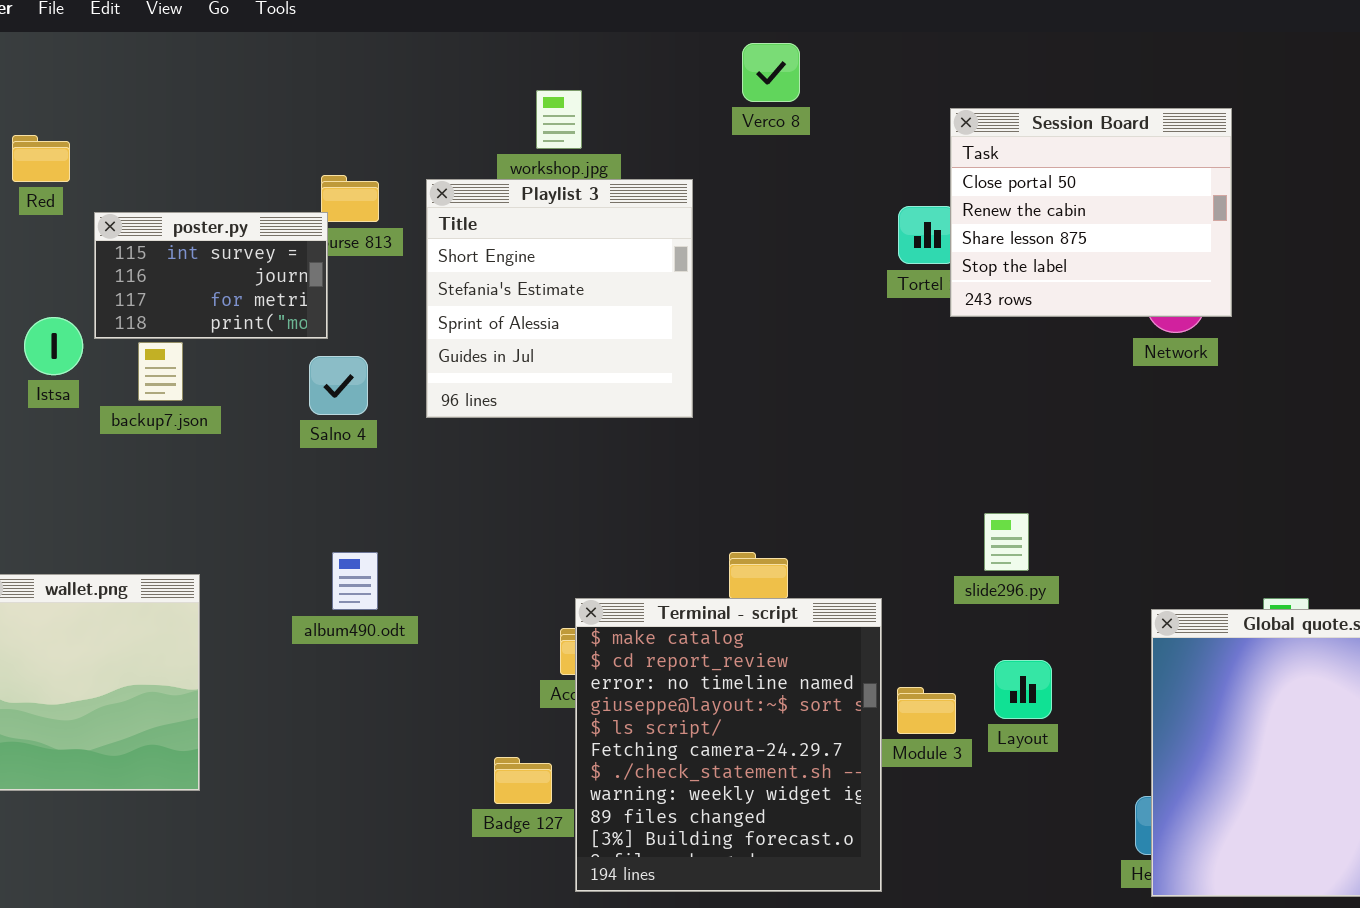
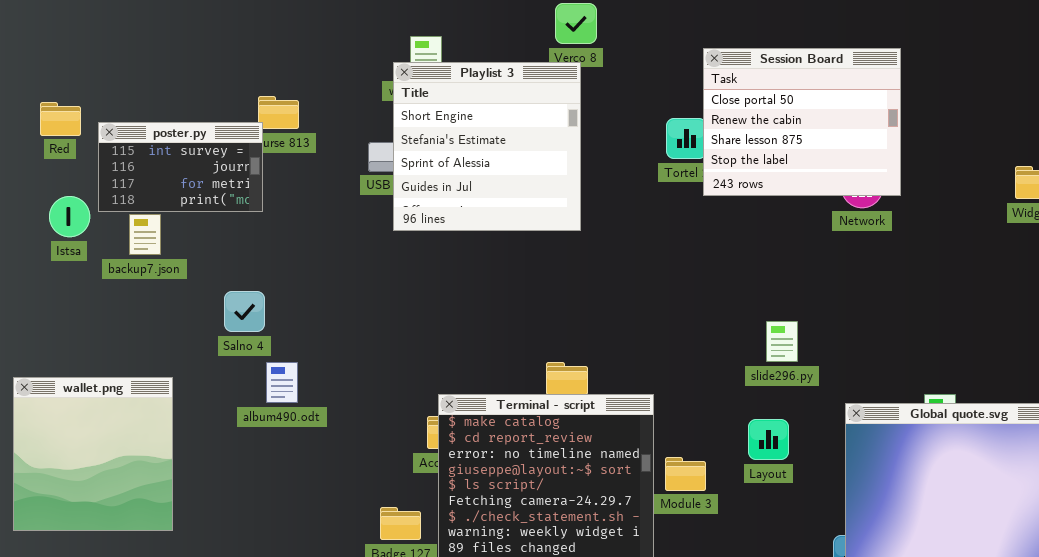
Red: [12,135,70,182] -> [40,102,81,136], moved
Playlist 3: [426,179,693,418] -> [393,62,581,231], moved
Salno 4: [309,356,368,415] -> [224,291,265,332], moved
slide296.py: [984,513,1029,571] -> [766,321,798,362], moved
Layout: [994,660,1052,719] -> [748,419,789,460], moved

